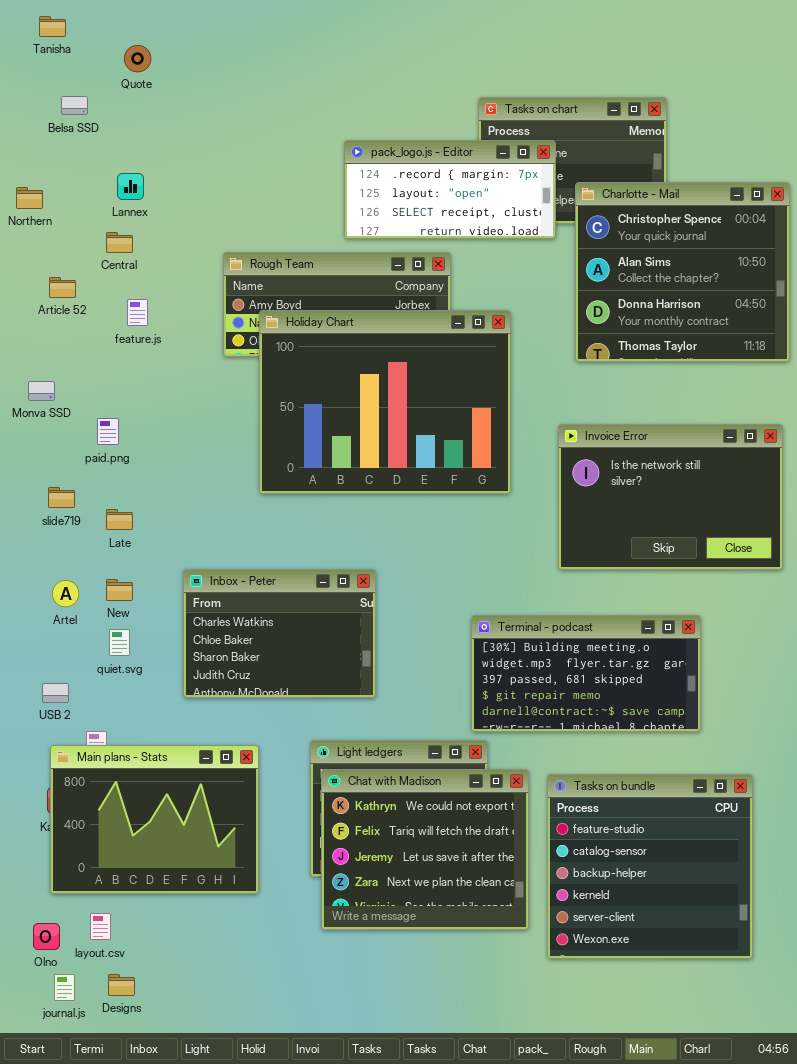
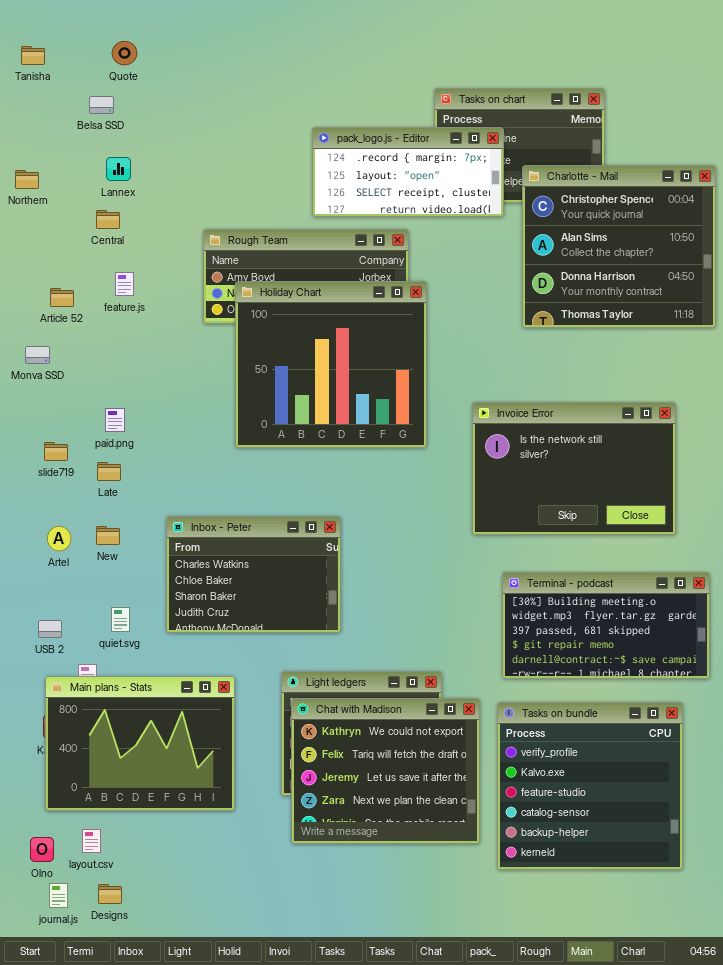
Tanisha: [39,16,66,37] -> [21,46,45,65], moved
Belsa SSD: [61,96,88,115] -> [89,96,114,114], moved
Article 52: [49,277,76,298] -> [50,288,74,307], moved
Holiday Chart: [259,310,511,494] -> [235,281,427,448], resized
paid.png: [97,418,119,445] -> [105,408,125,432], moved
Invoice Error: [558,424,783,570] -> [472,402,676,535], moved
Terminal - podcast: [471,615,701,732] -> [502,572,710,679], moved
quiet.svg: [109,629,130,656] -> [111,607,130,632], moved
Tasks on bundle: [547,774,753,959] -> [497,702,683,870], scrolled up 2 rows

